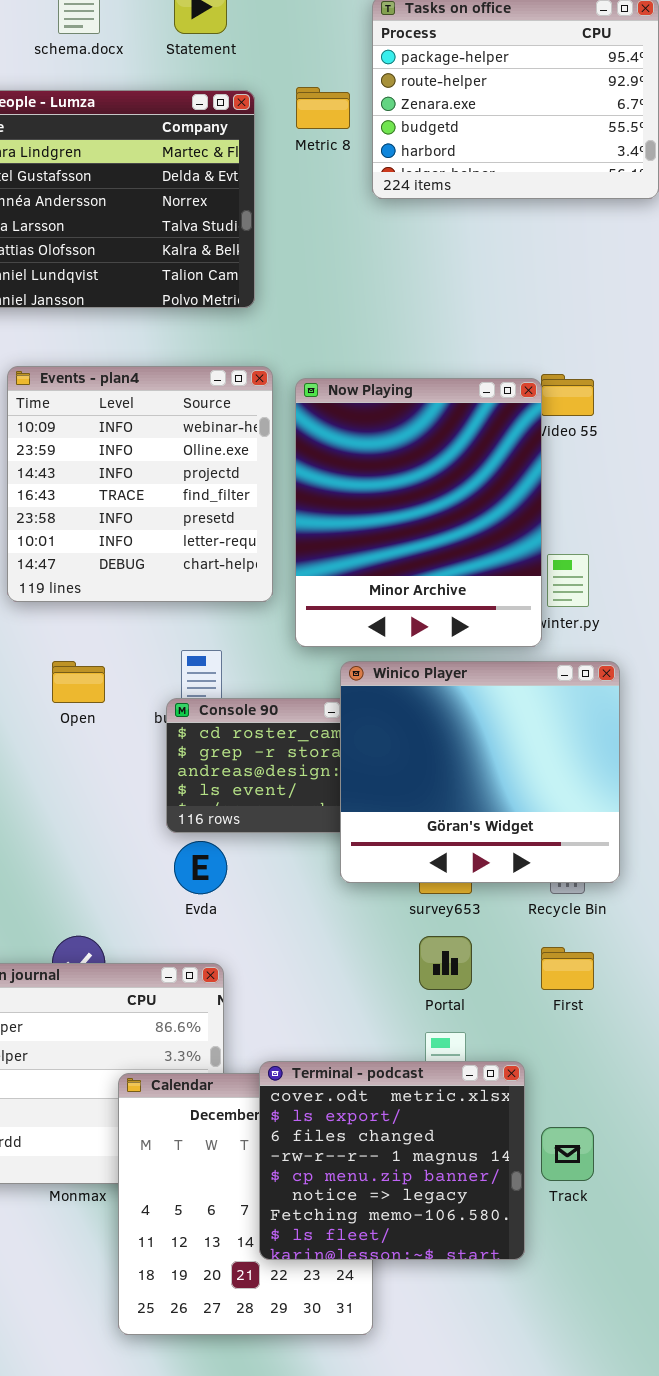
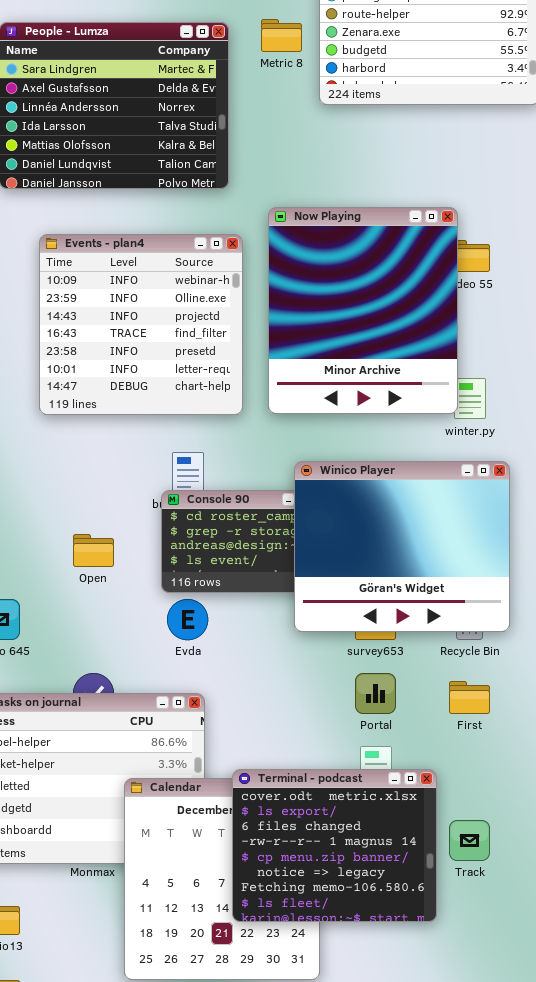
Now Playing: [295,378,542,647] -> [268,207,458,414], moved
Open: [52,661,105,703] -> [73,534,114,567], moved

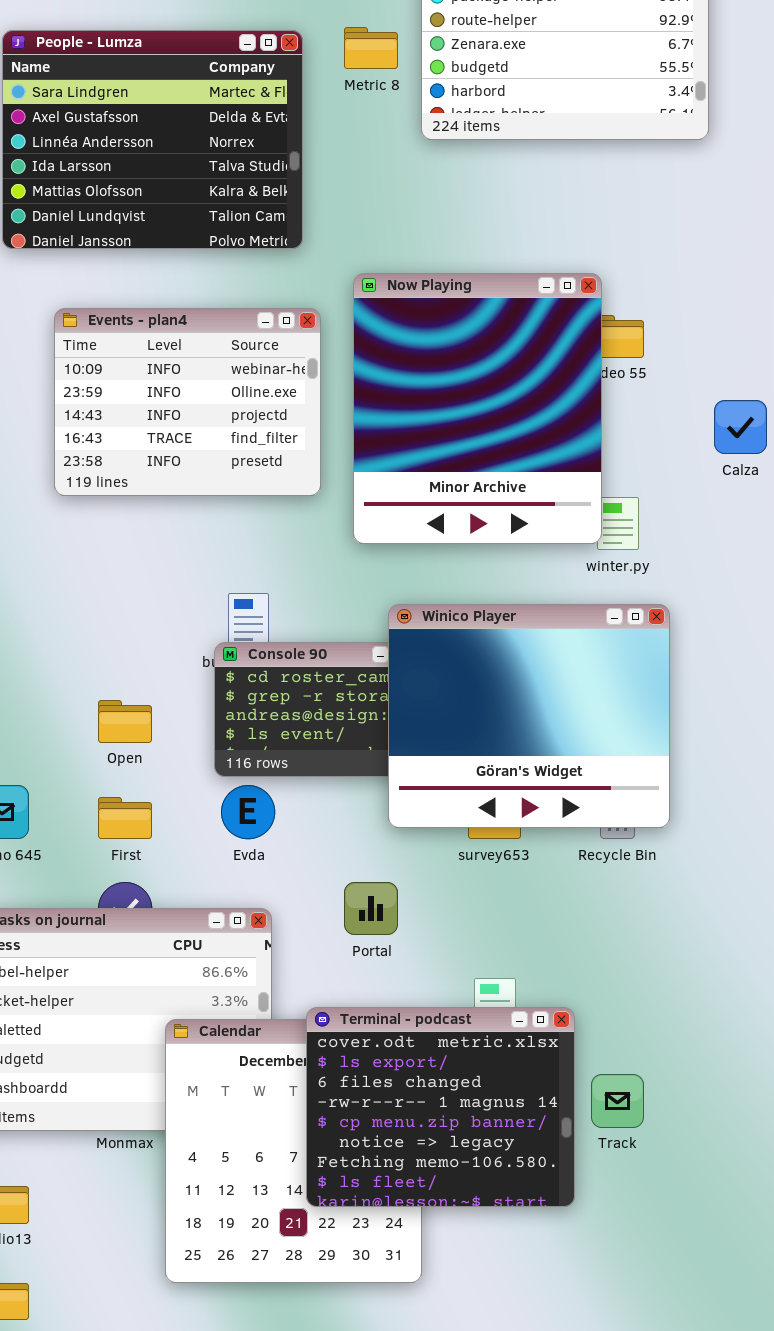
Events - plan4: [39,234,243,415] -> [54,308,321,496], resized
Portal: [355,673,396,714] -> [344,882,398,935], moved
First: [449,681,490,714] -> [98,797,152,839], moved

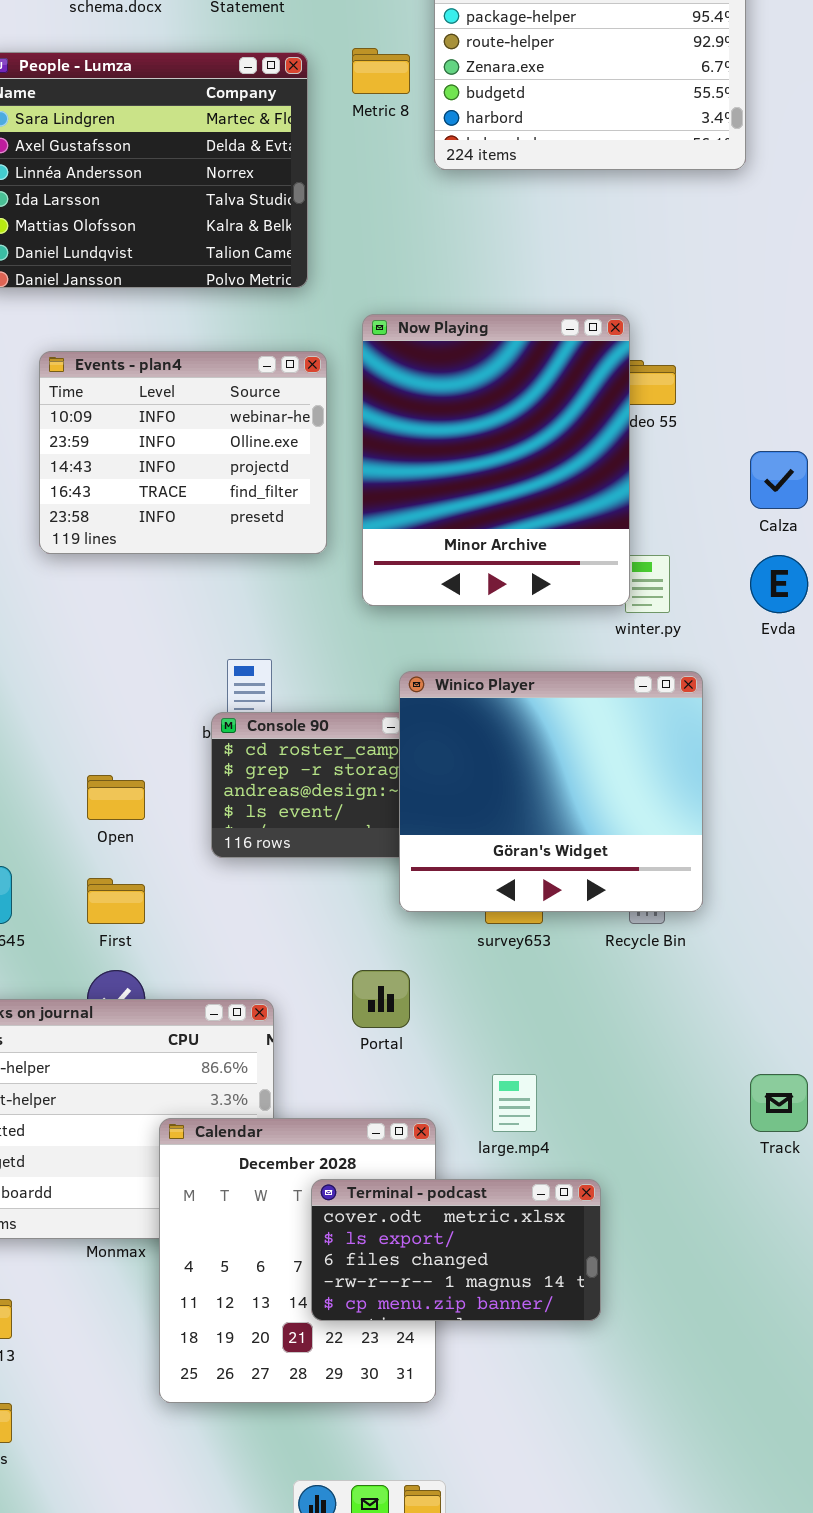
Evda: [221,785,275,839] -> [750,555,808,613], moved
Terminal - podcast: [306,1007,575,1207] -> [311,1179,601,1321], resized
Track: [591,1074,644,1128] -> [750,1074,808,1132], moved

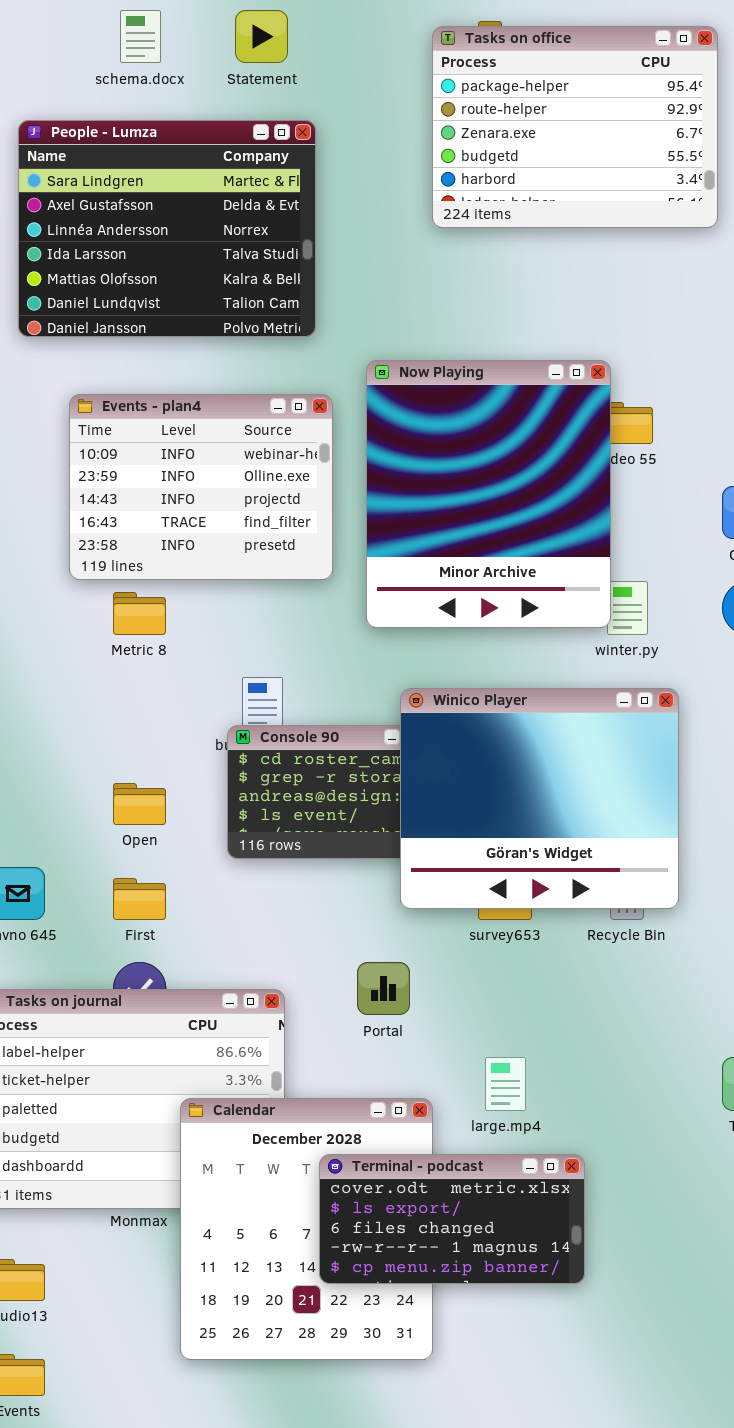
Metric 8: [352,48,410,94] -> [113,592,166,635], moved

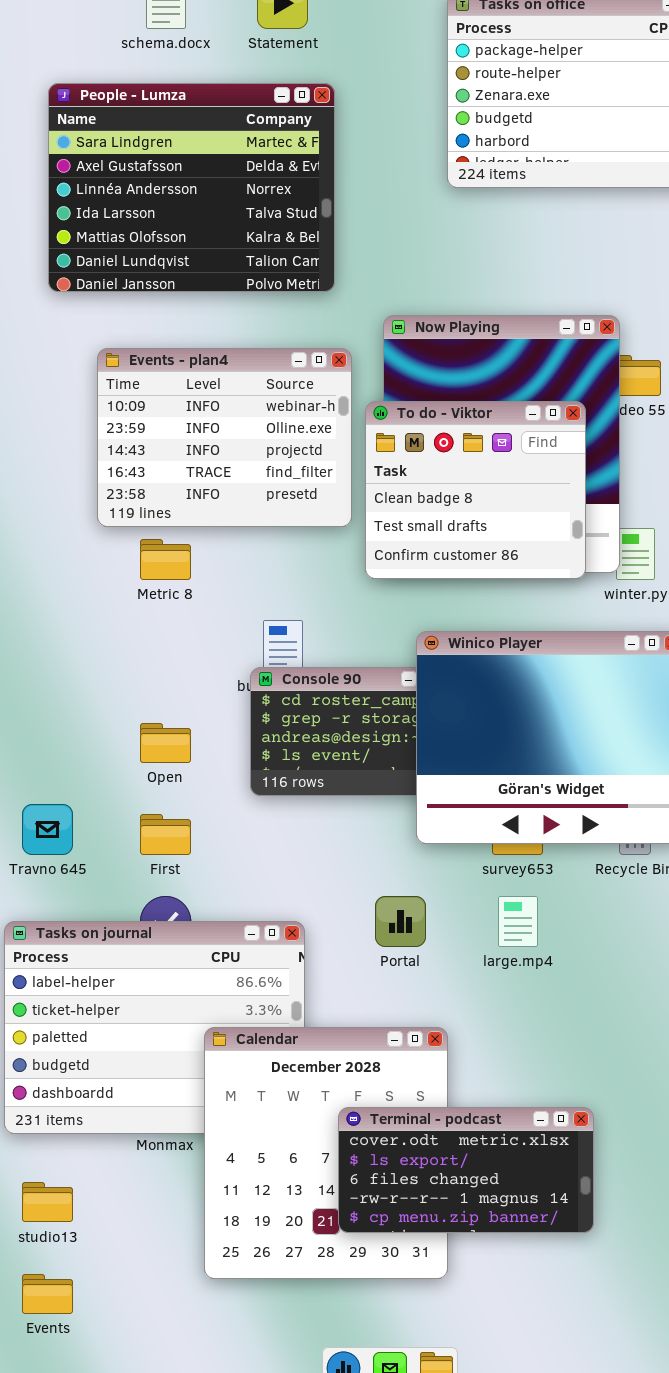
To do - Viktor: none -> [365,401,586,579], opened
large.mp4: [485,1057,526,1111] -> [498,896,538,947], moved
Terminal - podcast: [319,1154,585,1284] -> [338,1107,594,1233], moved

